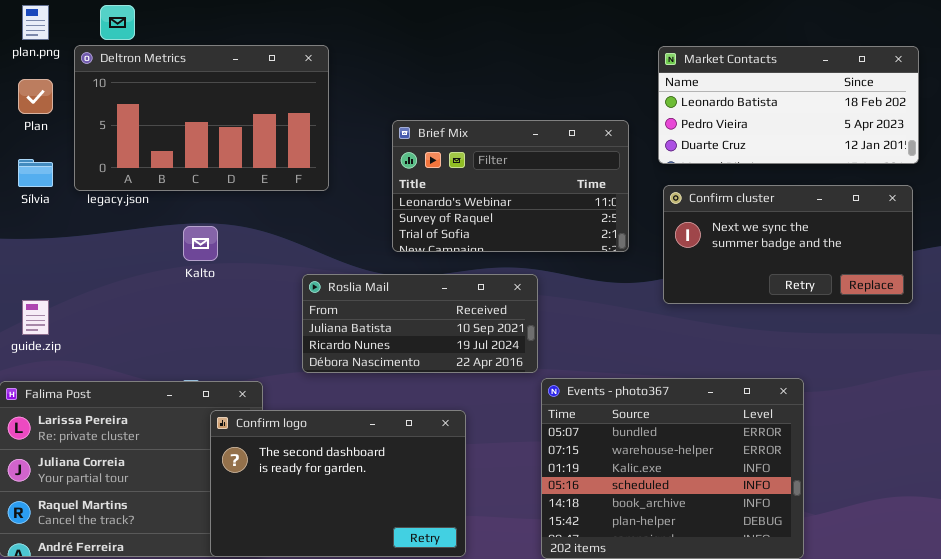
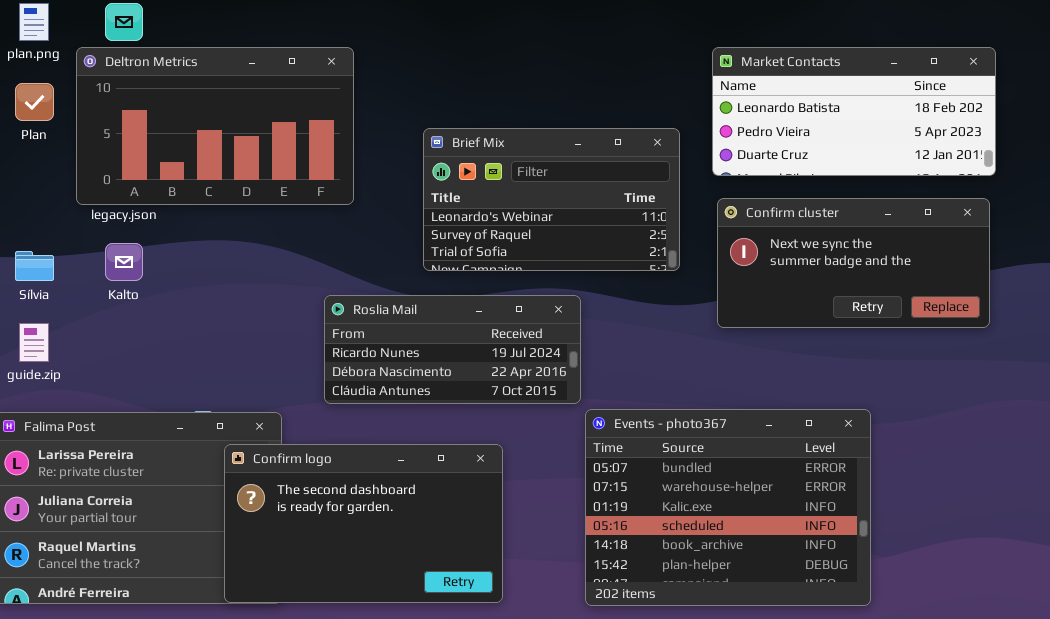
Sílvia: [18,159,53,187] -> [15,251,54,281], moved
Kalto: [183,226,218,261] -> [105,243,143,281], moved
Roslia Mail: [302,274,538,373] -> [324,295,581,404], scrolled down 1 row

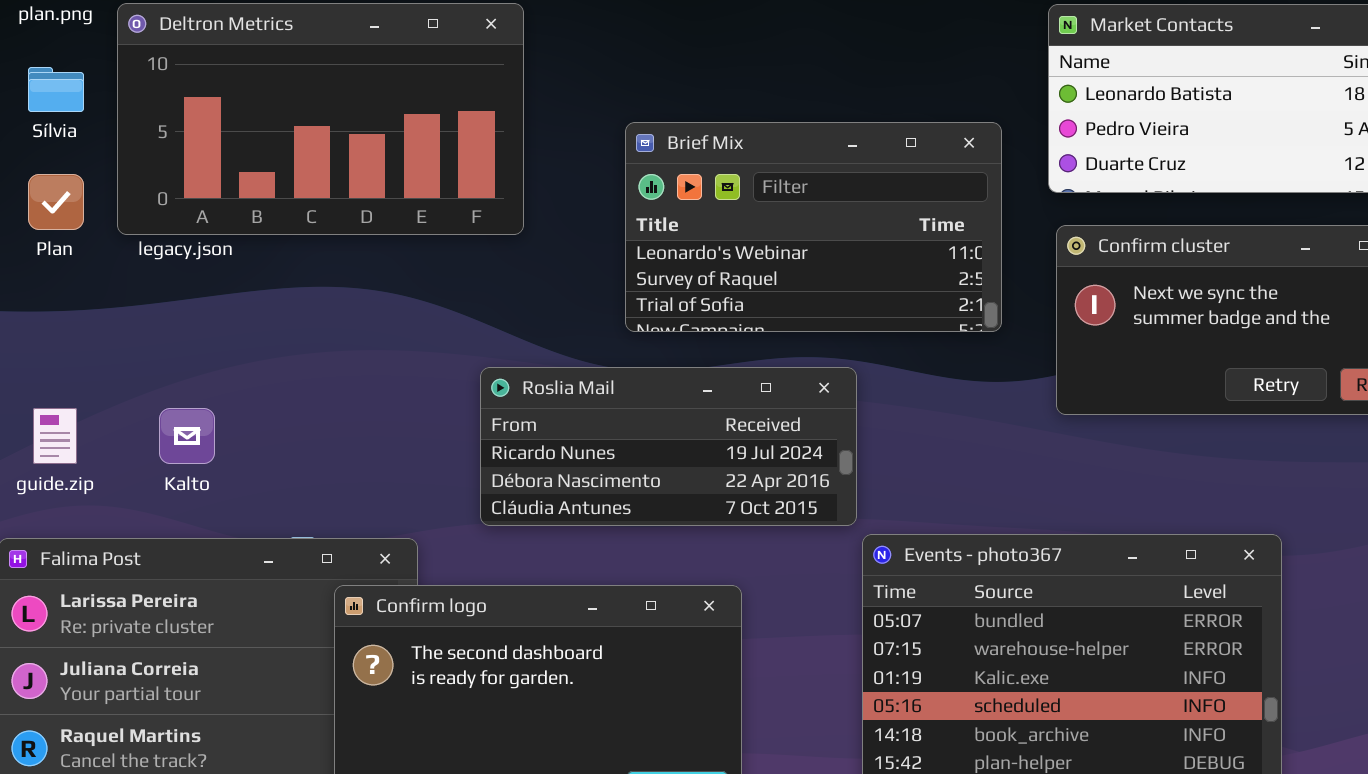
Plan: [15,83,54,121] -> [28,174,84,230], moved
Kalto: [105,243,143,281] -> [159,408,215,464], moved
Sílvia: [15,251,54,281] -> [28,67,84,112], moved

